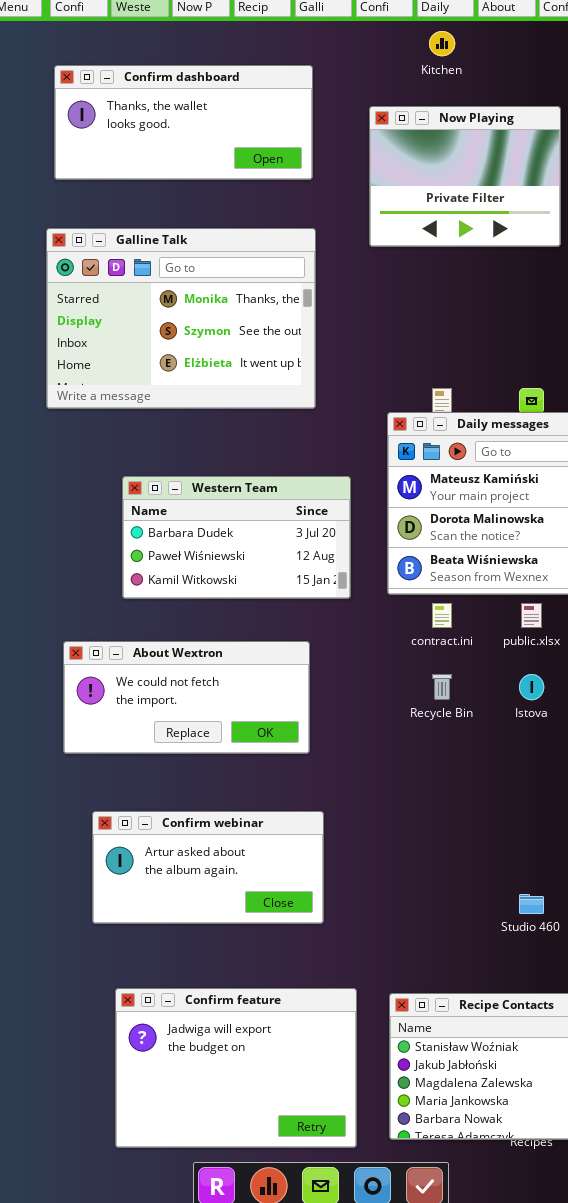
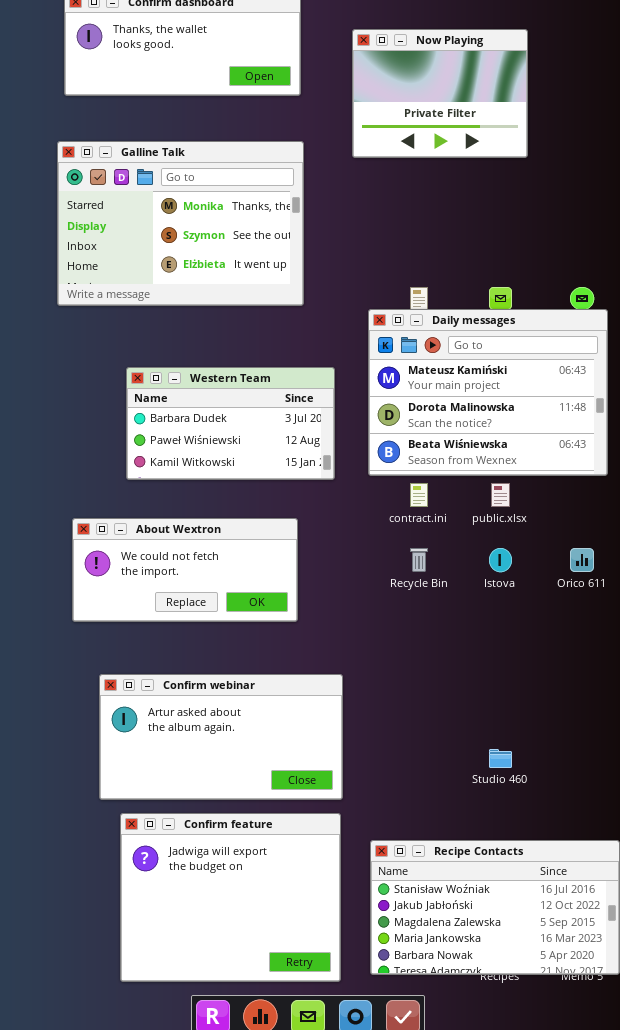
Confirm webinar: [92,811,324,924] -> [99,674,343,800], resized
Confirm feature: [115,988,357,1148] -> [120,813,341,982], resized

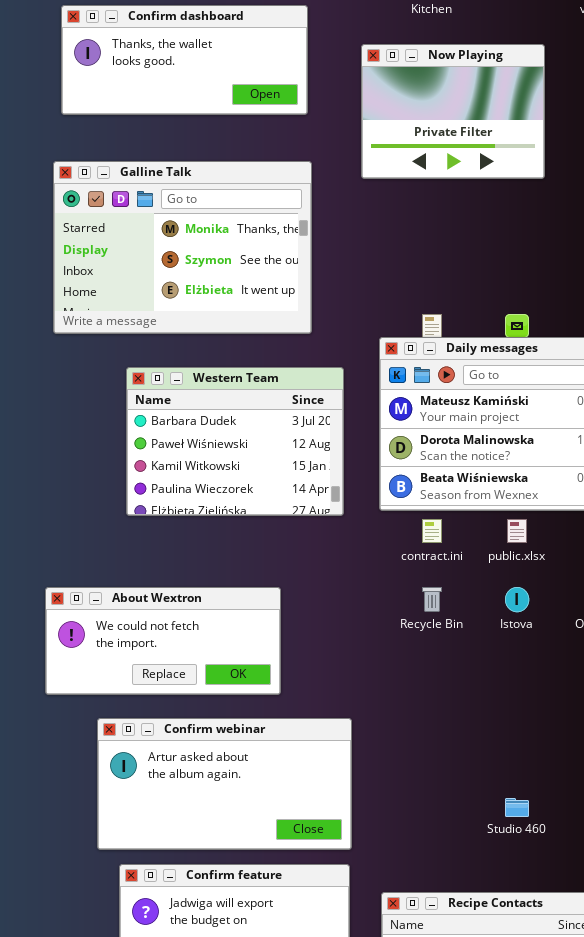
Western Team: [126,367,335,480] -> [126,367,344,516], resized
About Wextron: [72,518,298,622] -> [45,587,281,695], moved

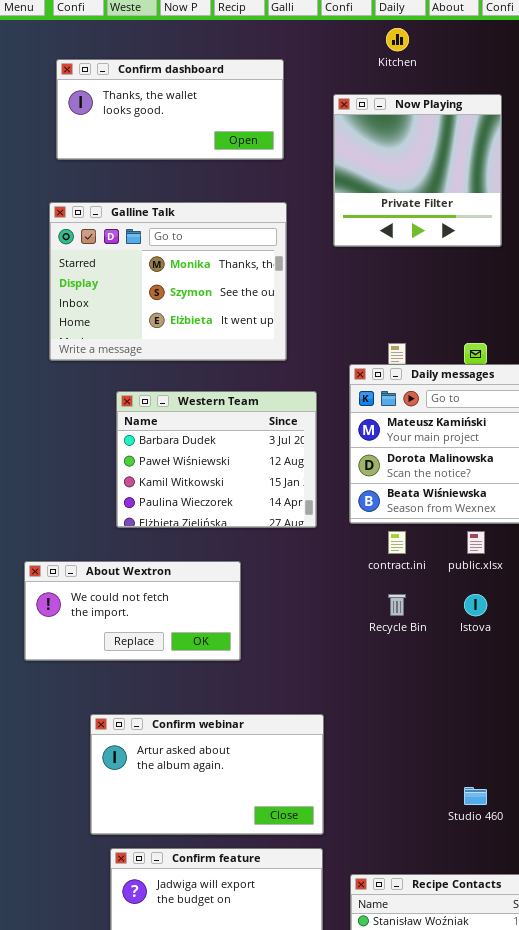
Now Playing: [361,44,545,179] -> [333,94,502,247], resized
About Wextron: [45,587,281,695] -> [24,561,241,661], moved

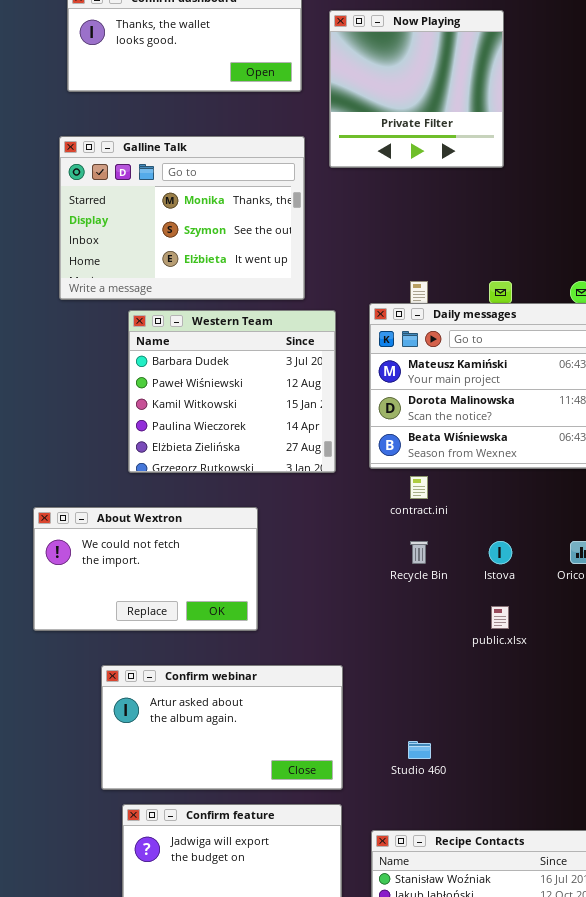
Now Playing: [333,94,502,247] -> [329,10,504,168], moved
Western Team: [116,391,317,528] -> [128,310,336,473], resized
public.xlsx: [467,531,485,554] -> [491,606,509,629], moved
About Wextron: [24,561,241,661] -> [33,507,258,631], resized
Studio 460: [464,787,487,805] -> [408,741,431,759], moved

